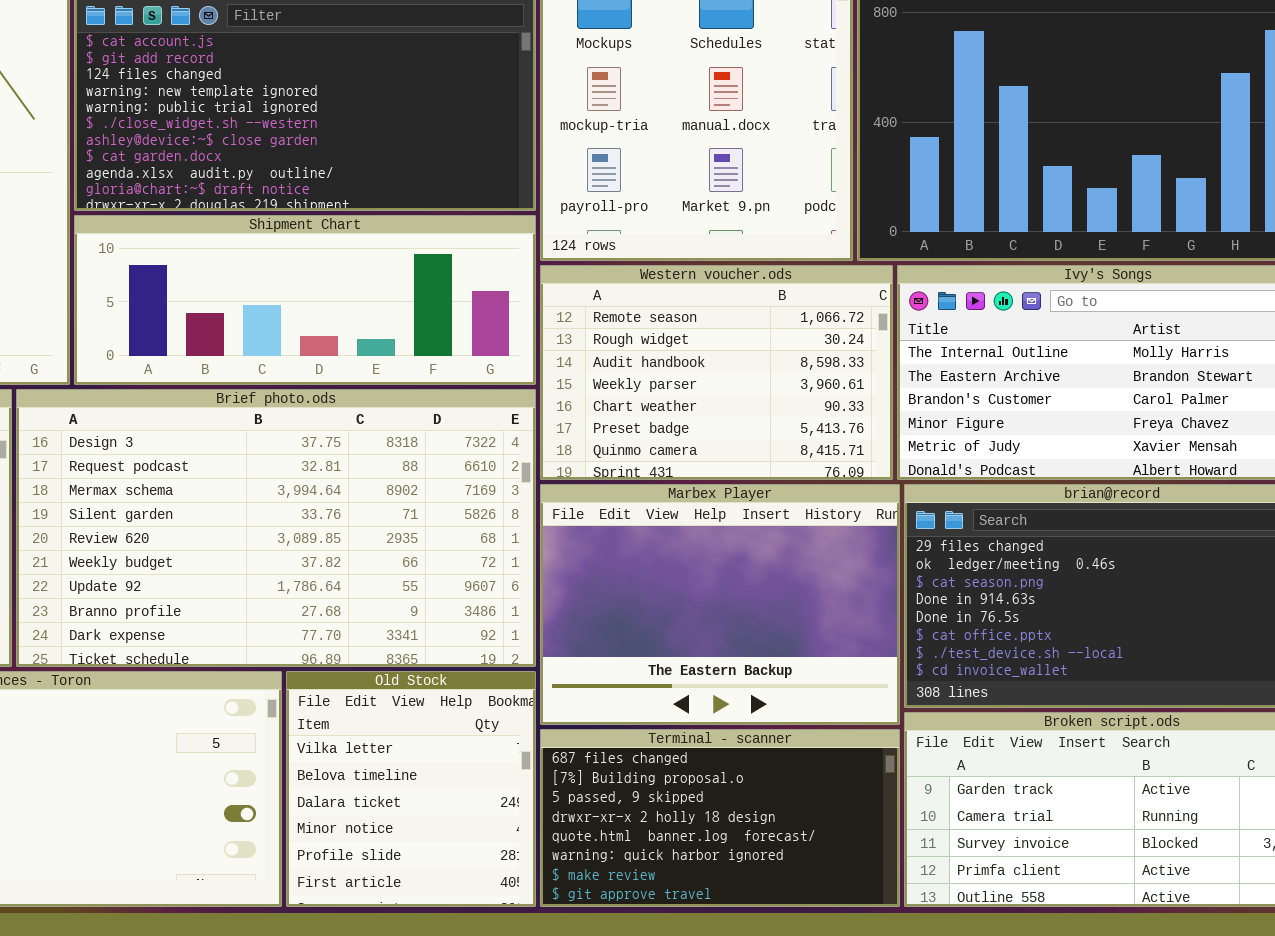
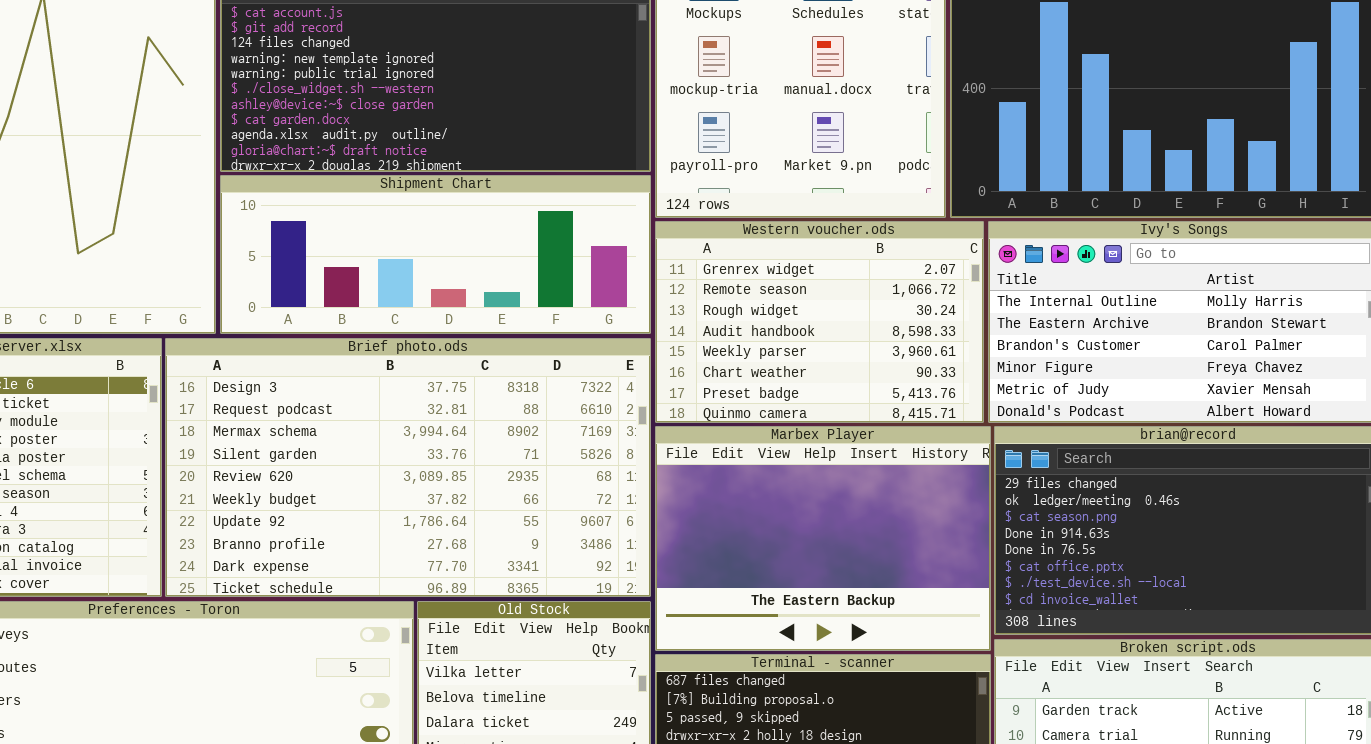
Western voucher.ods: [540,265,893,480] -> [655,221,984,423], scrolled up 1 row

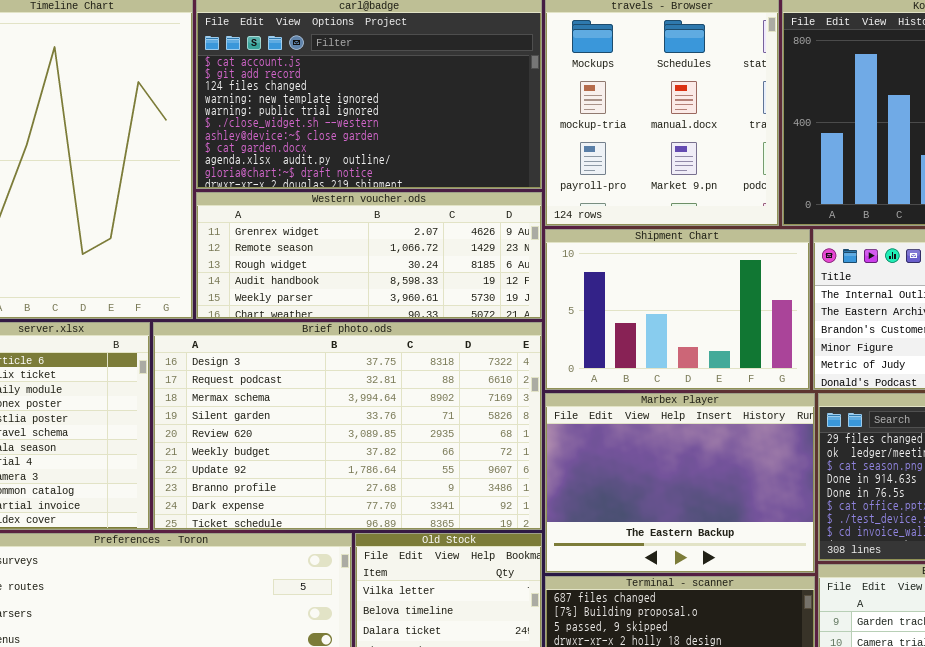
Shipment Chart: [220,175,651,334] -> [545,229,810,390], moved, resized
Western voucher.ods: [655,221,984,423] -> [196,192,542,319], moved, resized

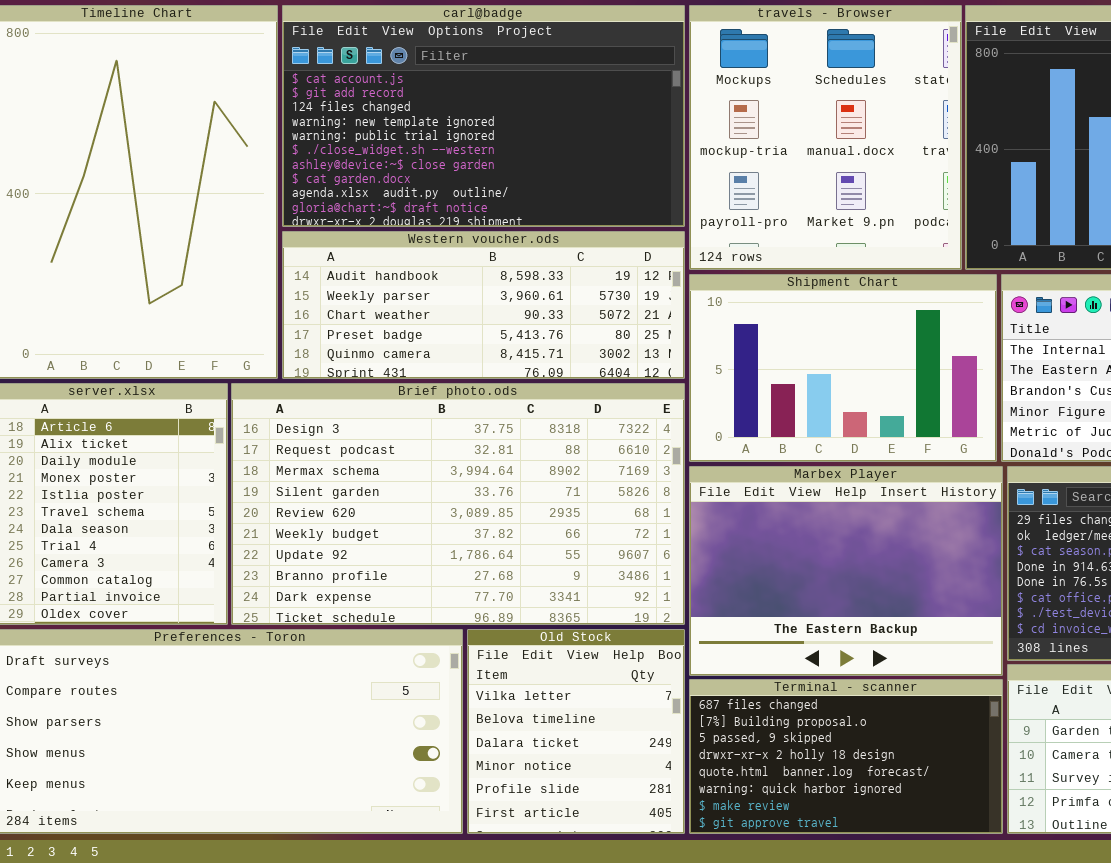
Western voucher.ods: [196,192,542,319] -> [282,231,685,379], scrolled down 3 rows

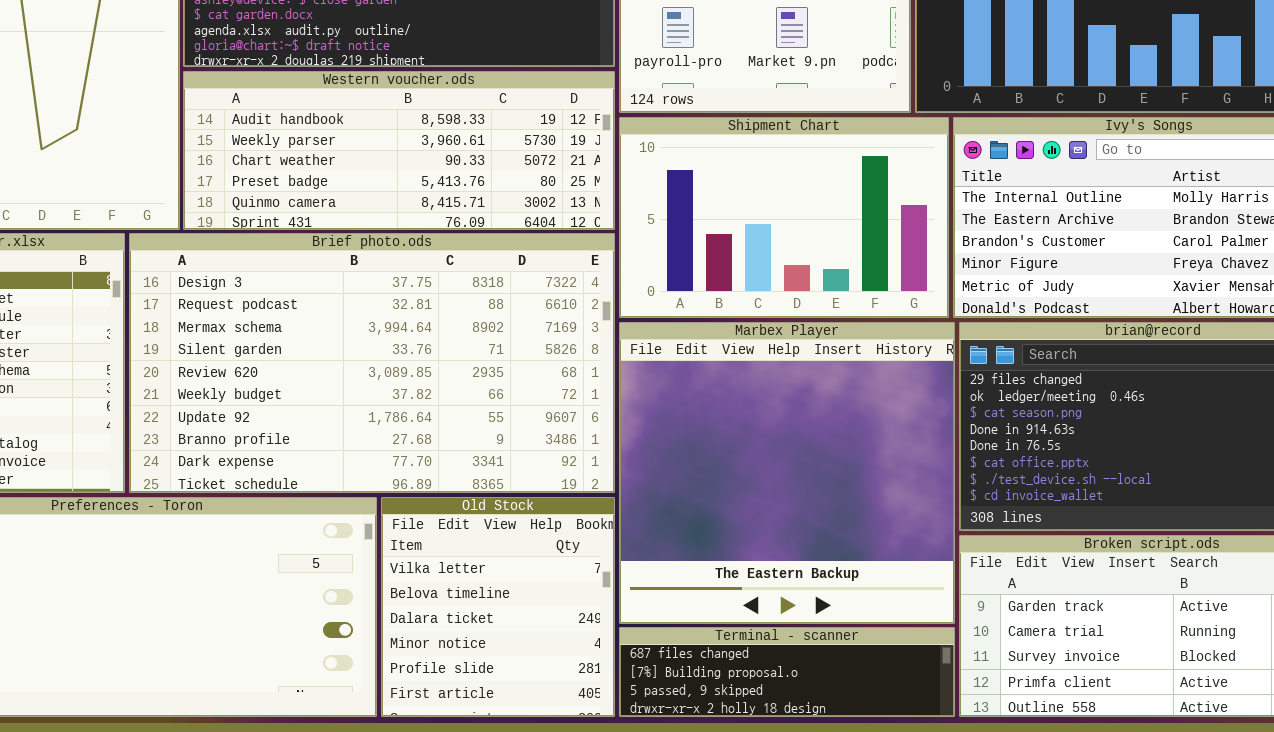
Marbex Player: [689,466,1003,676] -> [619,322,955,624], resized
Terminal - scanner: [689,679,1003,834] -> [619,627,955,717], resized

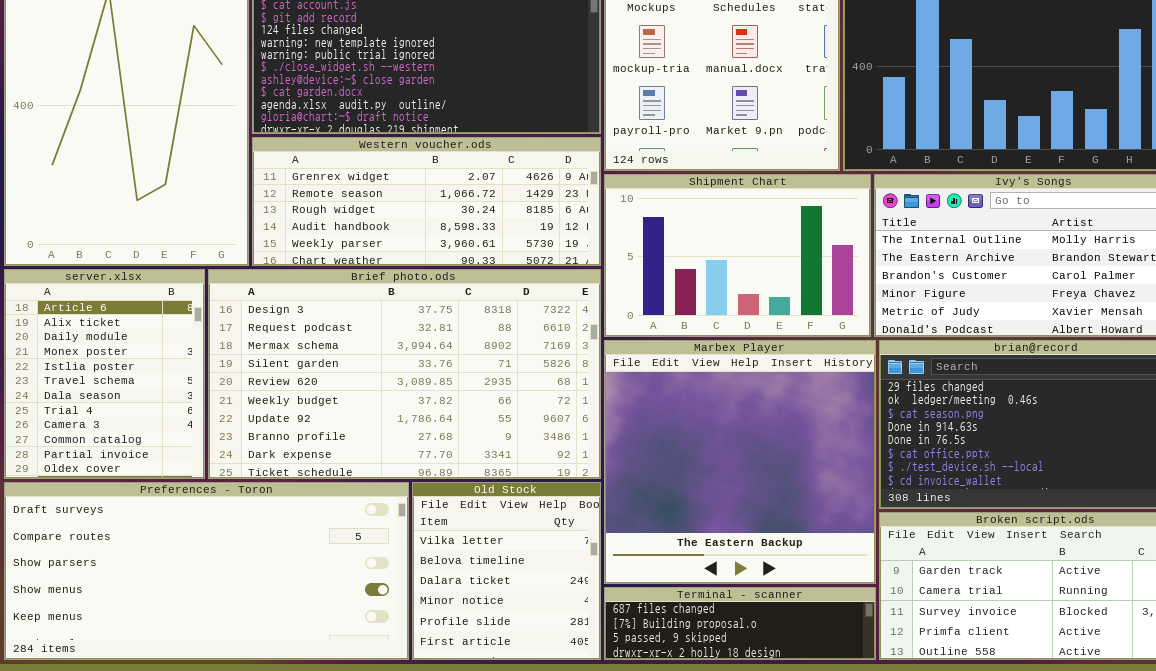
Western voucher.ods: [183,71,615,230] -> [252,137,601,266], scrolled up 3 rows

